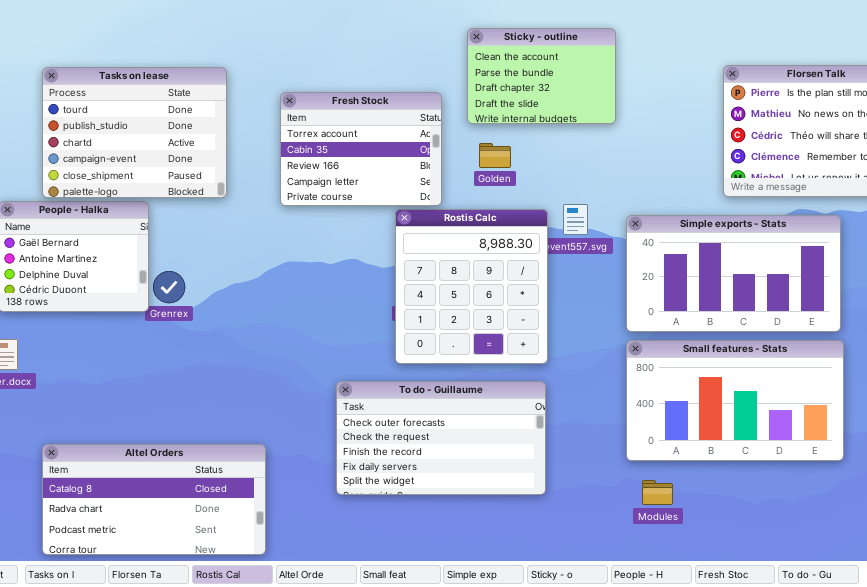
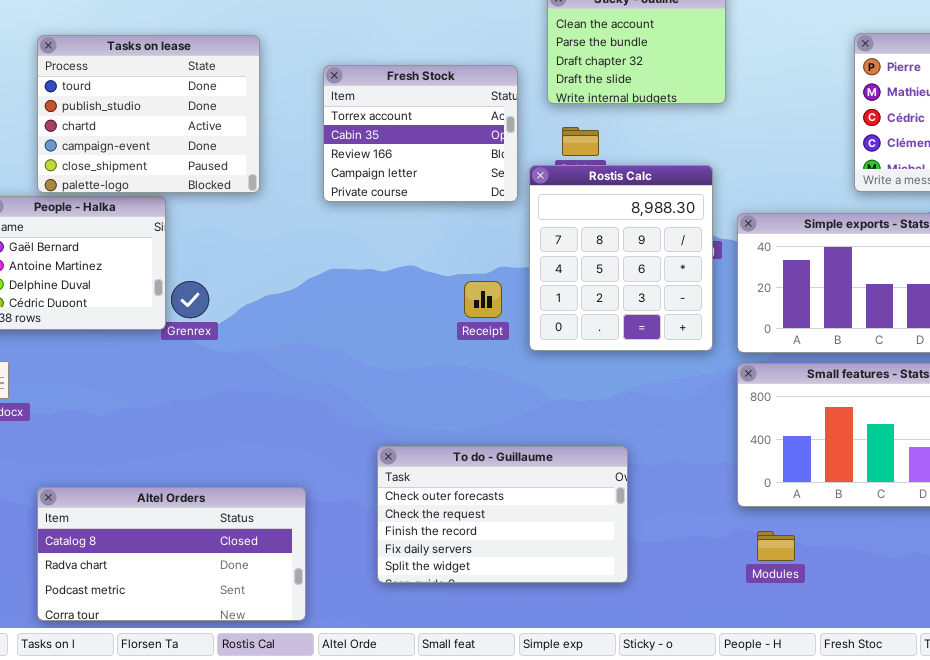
Rostis Calc: [395,209,548,364] -> [529,165,713,351], moved
To do - Guillaume: [336,381,546,495] -> [377,446,628,583], moved

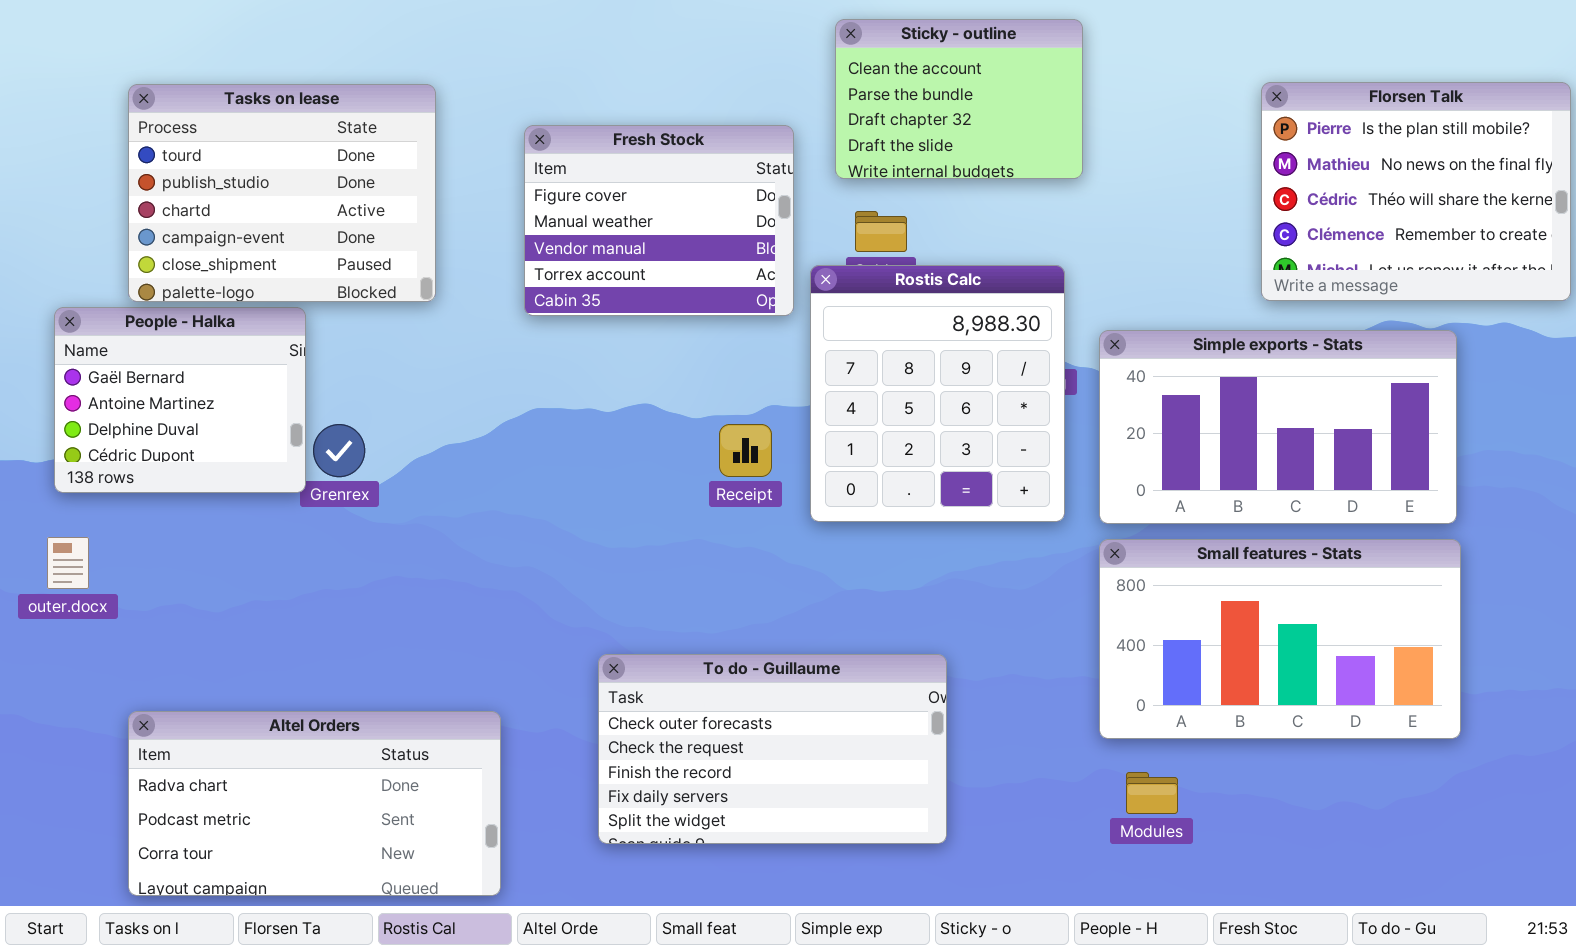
Fresh Stock: [323,65,518,202] -> [524,125,794,316], scrolled up 3 rows
Altel Orders: [37,487,306,621] -> [128,711,501,896], scrolled down 1 row

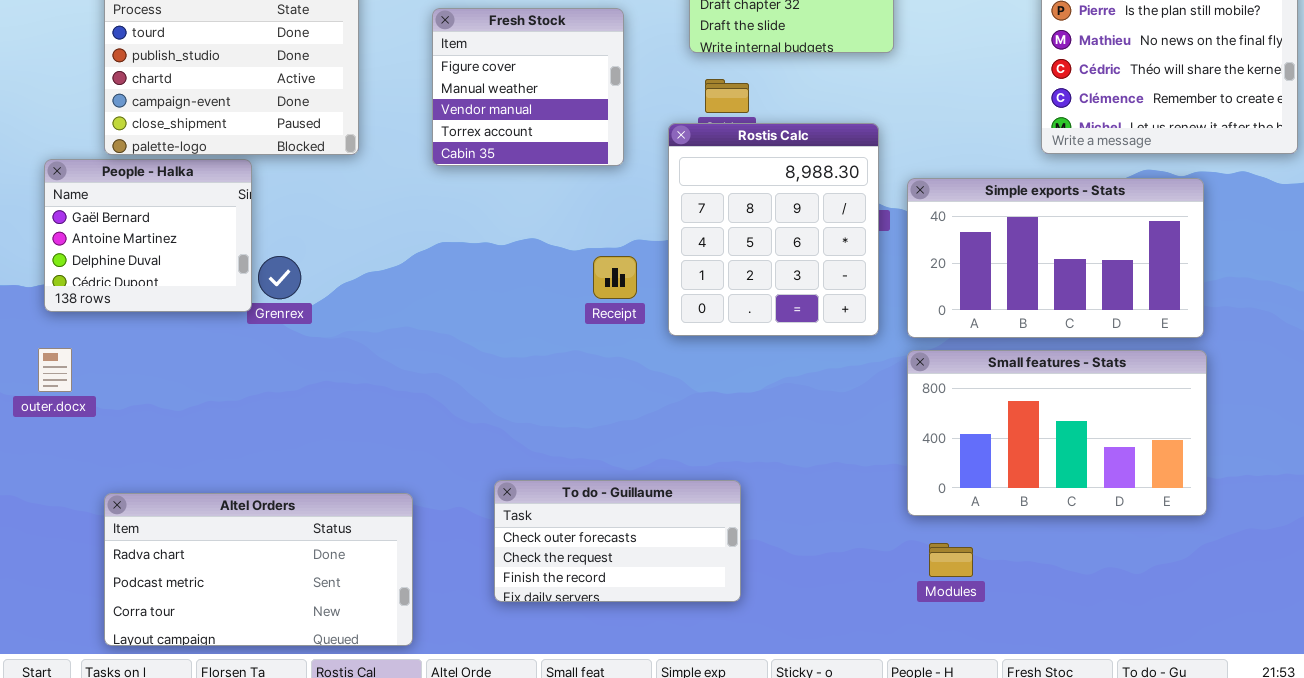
Fresh Stock: [524,125,794,316] -> [432,8,624,166], resized
To do - Guillaume: [598,654,947,844] -> [494,480,741,602], resized

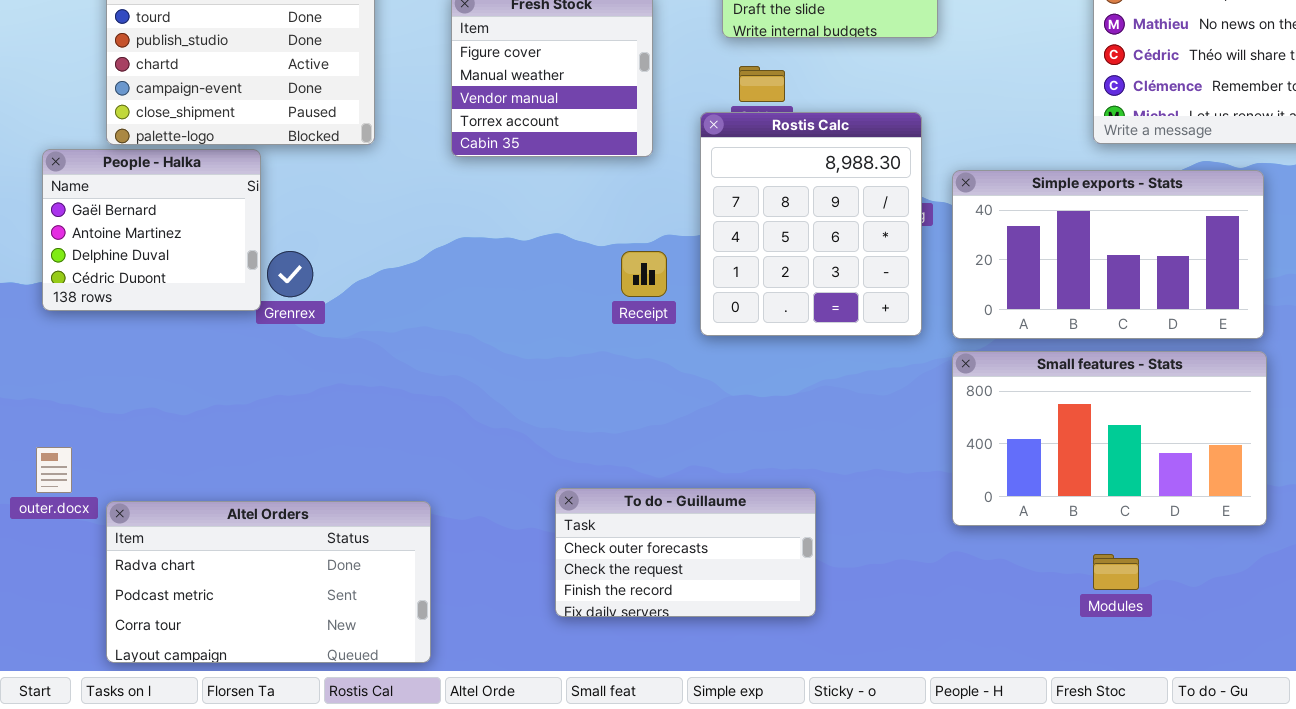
outer.docx: [38,348,72,392] -> [36,447,72,493], moved
To do - Guillaume: [494,480,741,602] -> [555,488,816,617], moved
Modules: [929,543,973,577] -> [1093,554,1139,590], moved

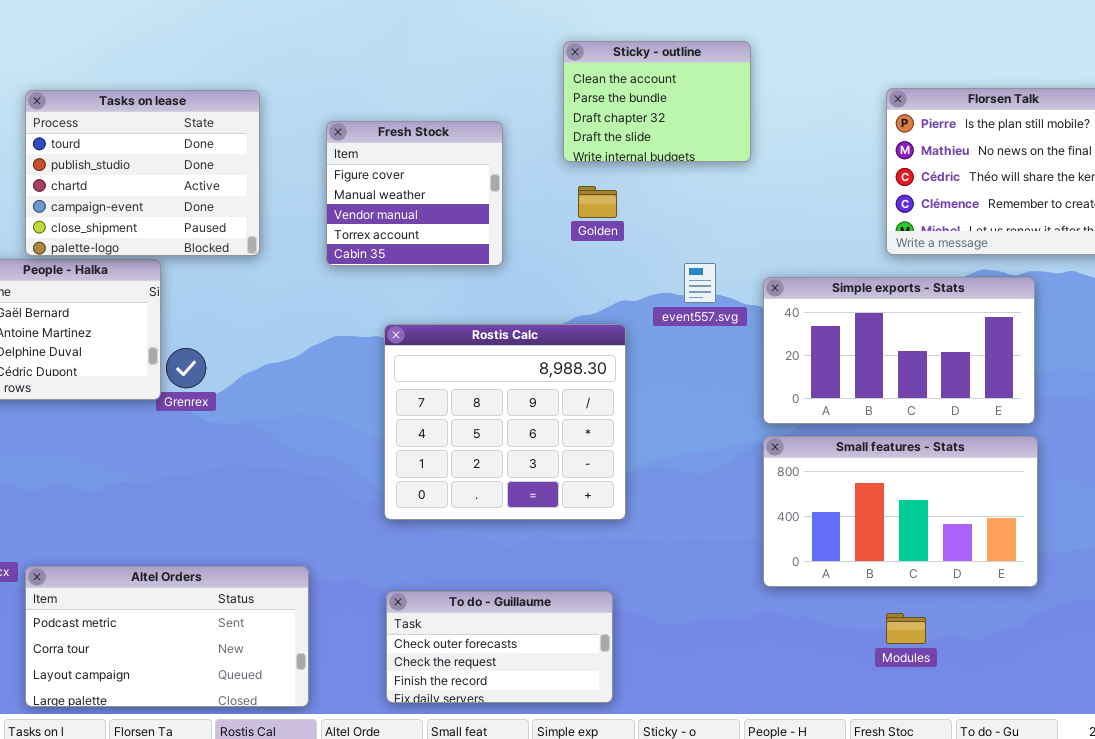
Rostis Calc: [700,112,922,336] -> [384,324,626,520], moved, resized
To do - Guillaume: [555,488,816,617] -> [386,591,613,703], moved
Altel Orders: [106,501,431,663] -> [25,566,309,707], scrolled down 1 row

